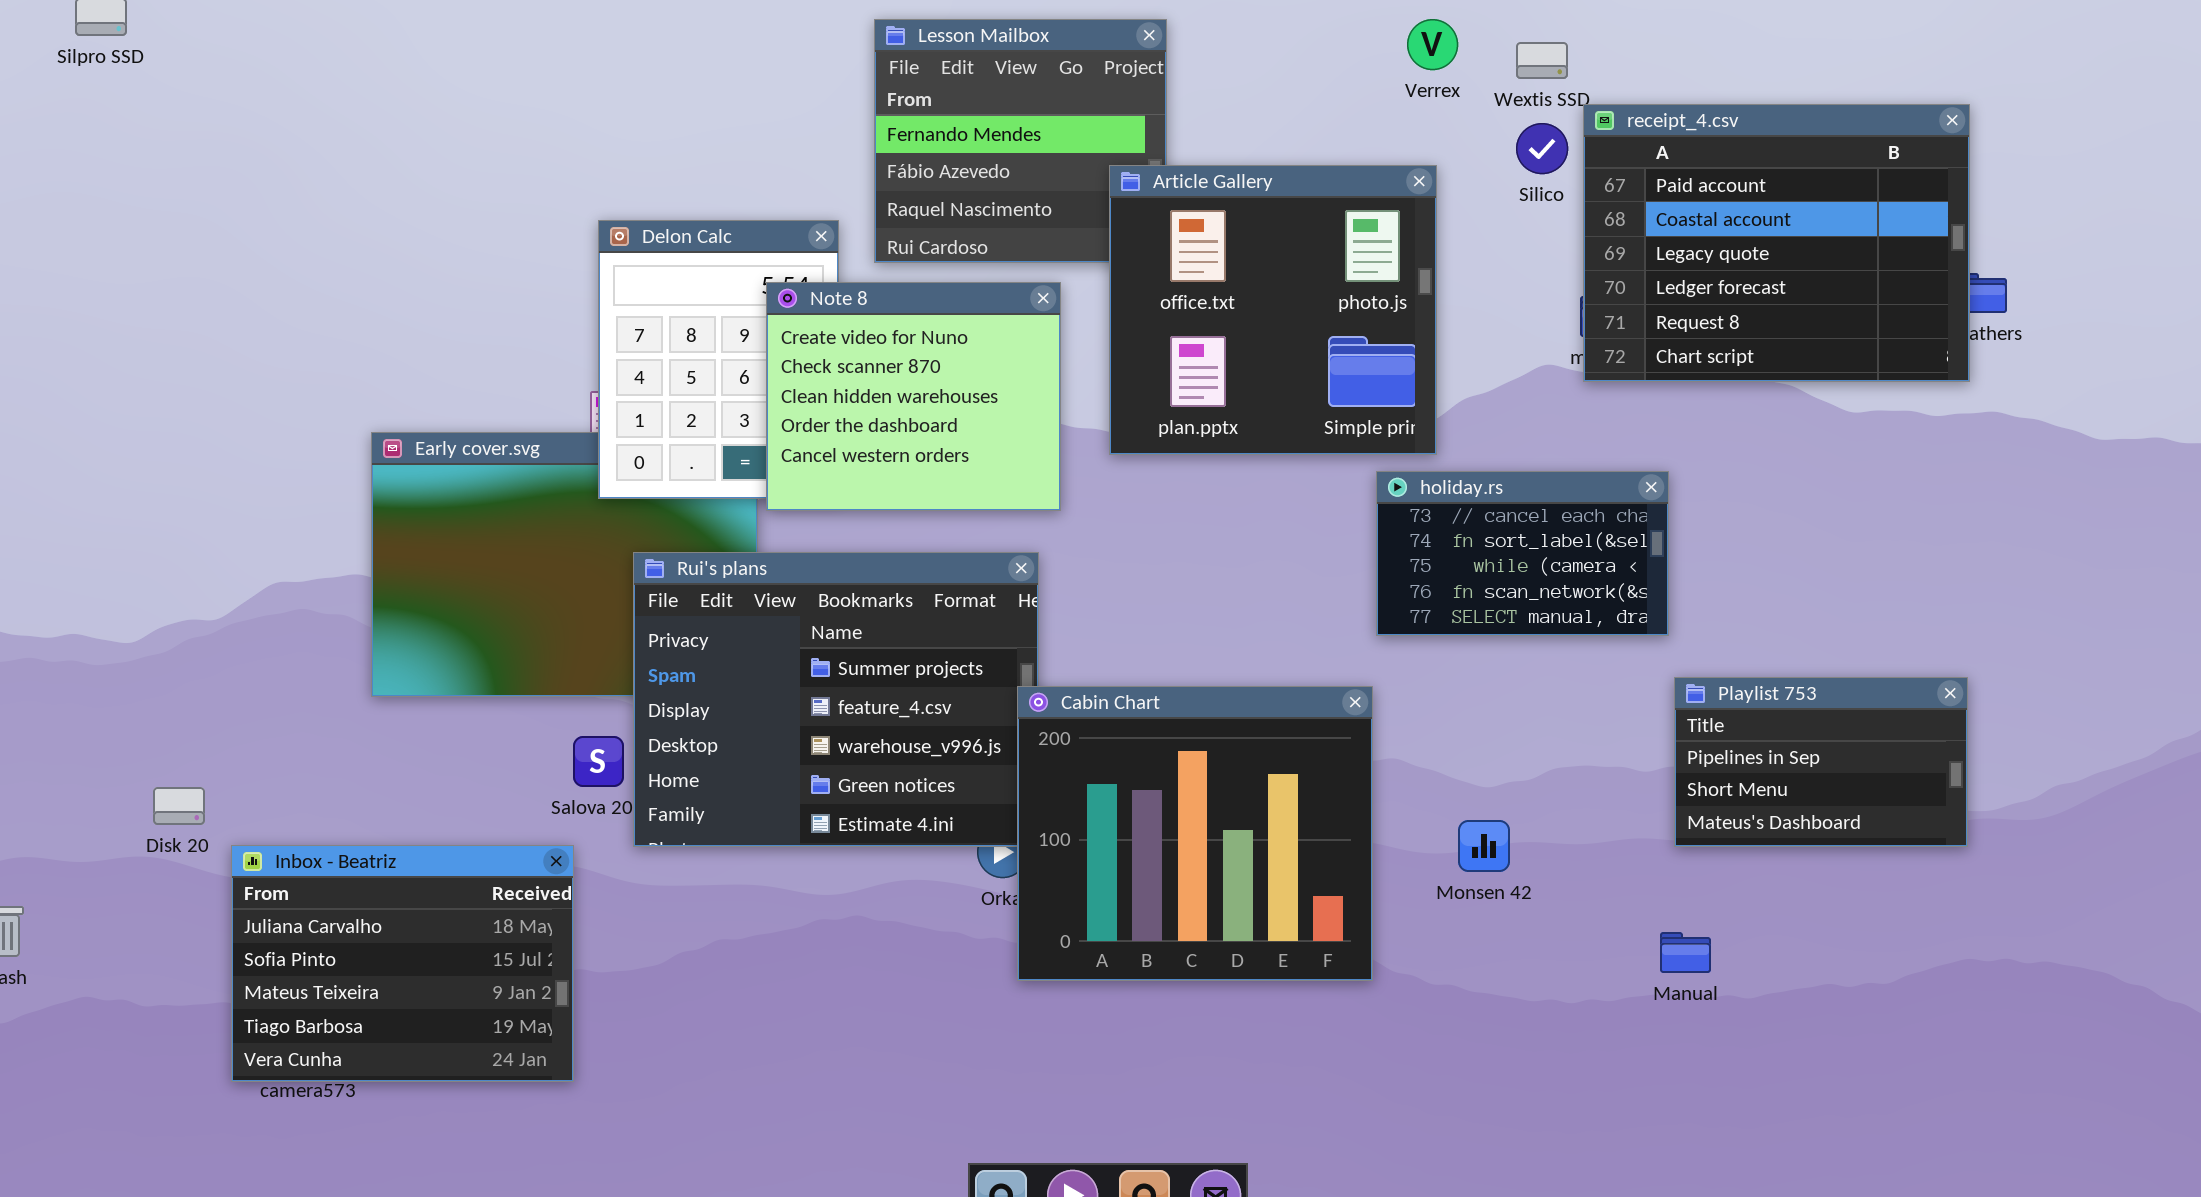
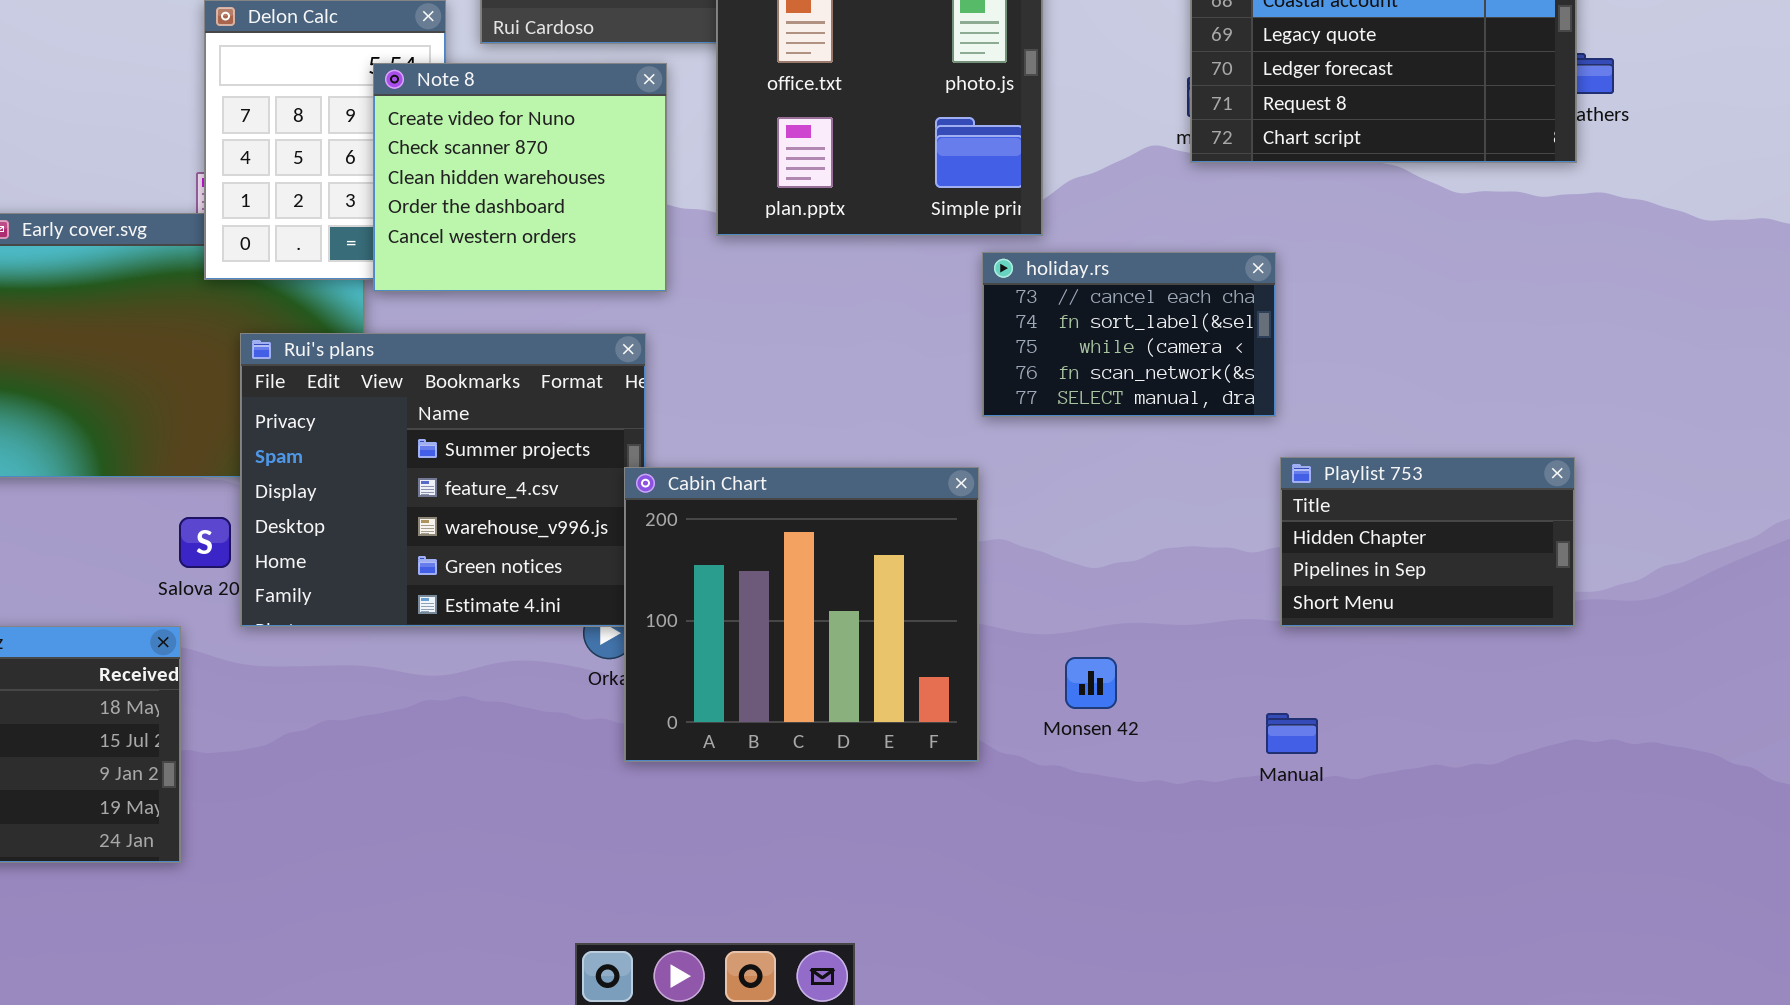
Playlist 753: [1674,677,1968,847] -> [1280,457,1575,627], scrolled up 1 row
Monsen 42: [1458,820,1510,872] -> [1065,657,1117,709], moved

